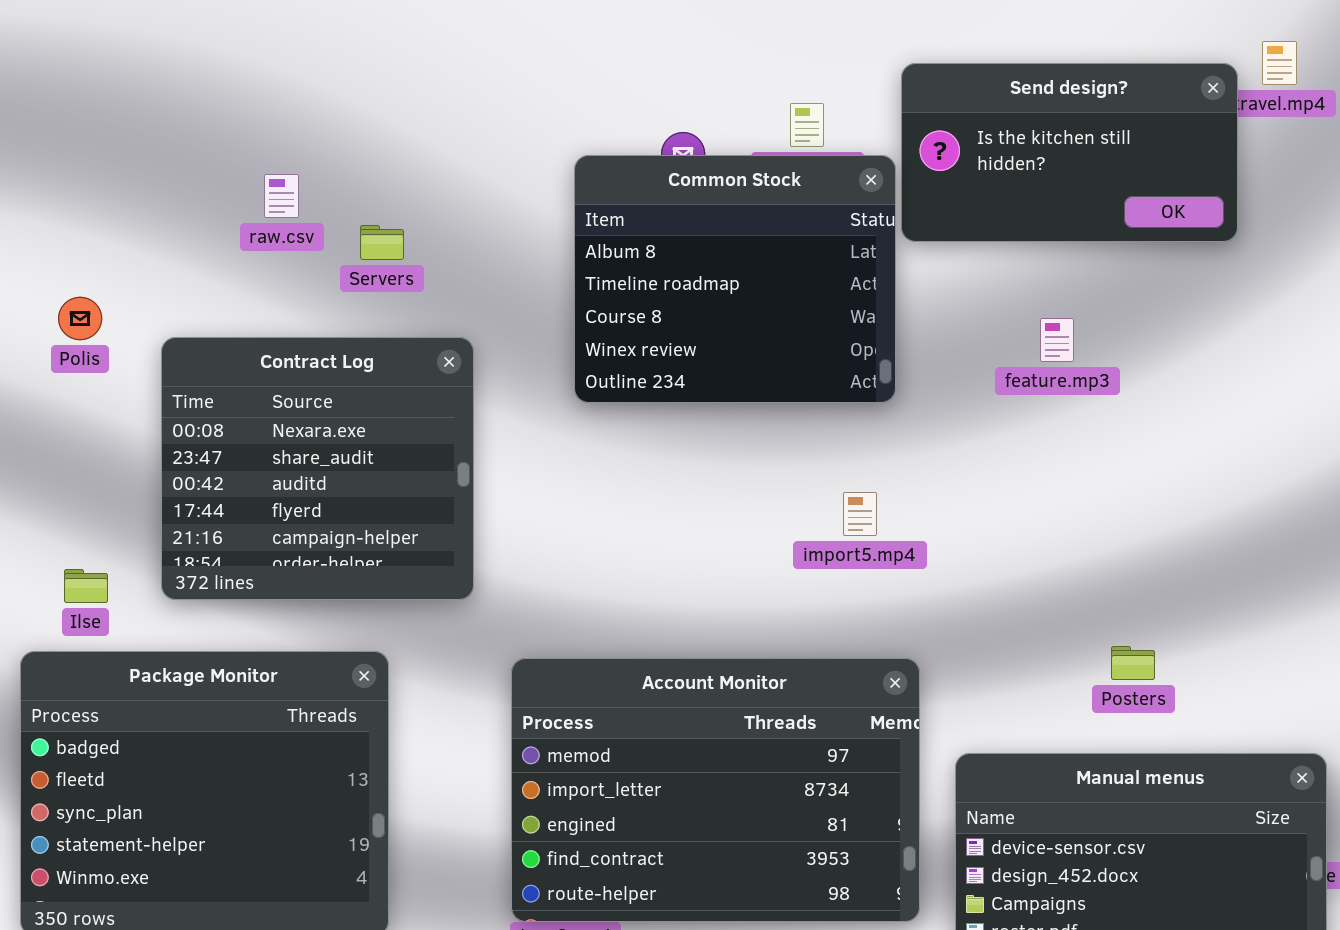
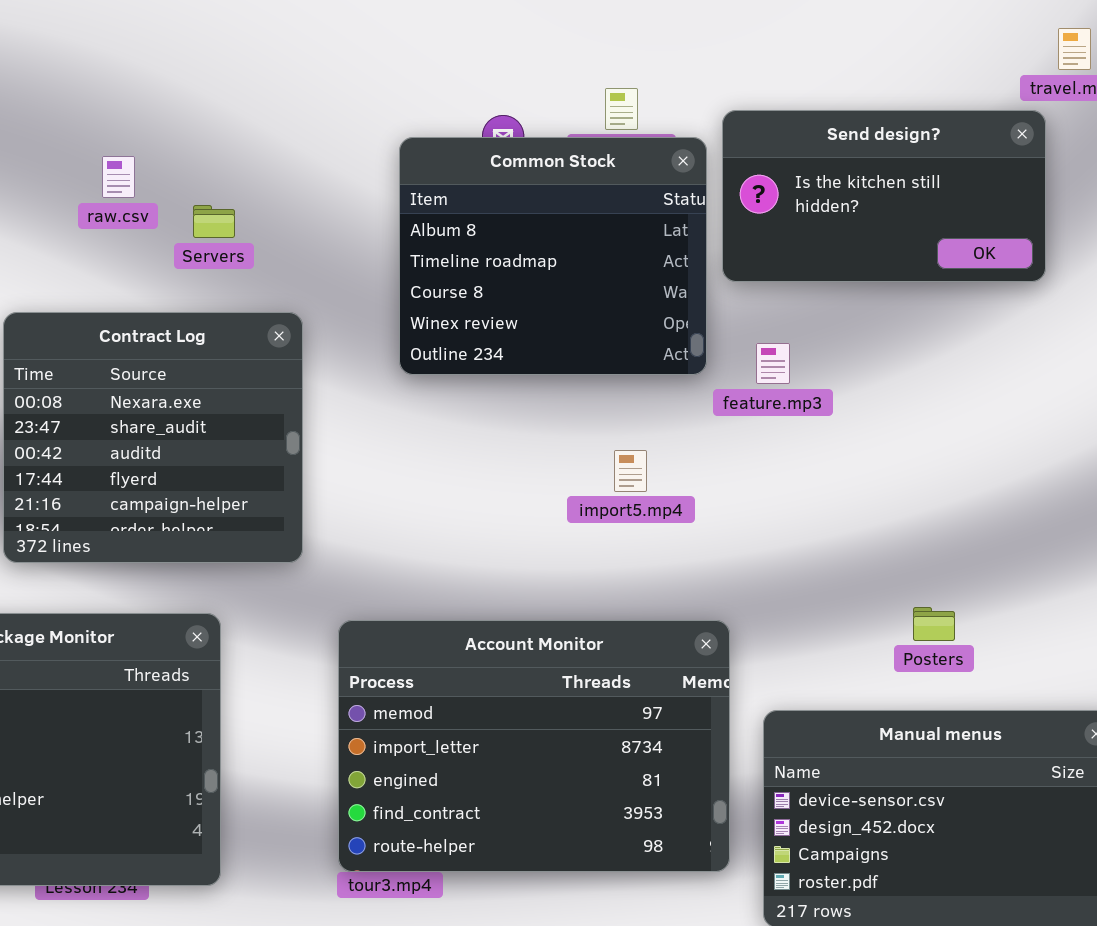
Send design?: [901,63,1238,242] -> [722,110,1046,282], moved
feature.mp3: [1040,318,1074,362] -> [756,343,790,384], moved
import5.mp4: [843,492,877,536] -> [614,450,647,492], moved

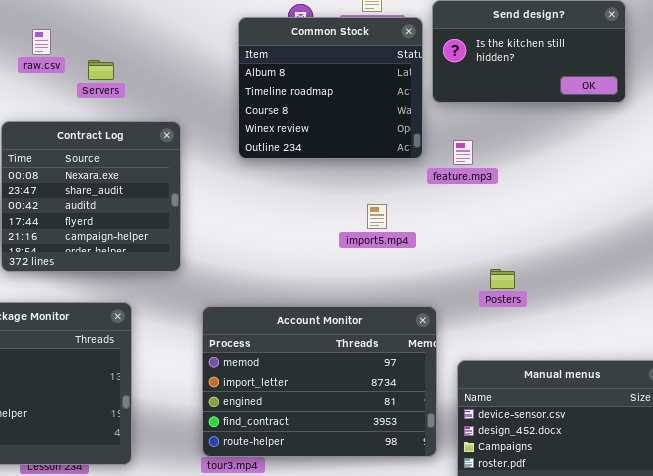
raw.csv: [102,156,135,198] -> [32,29,51,55], moved
Servers: [193,205,235,238] -> [88,60,114,80], moved
Posters: [913,607,955,641] -> [490,269,515,289], moved

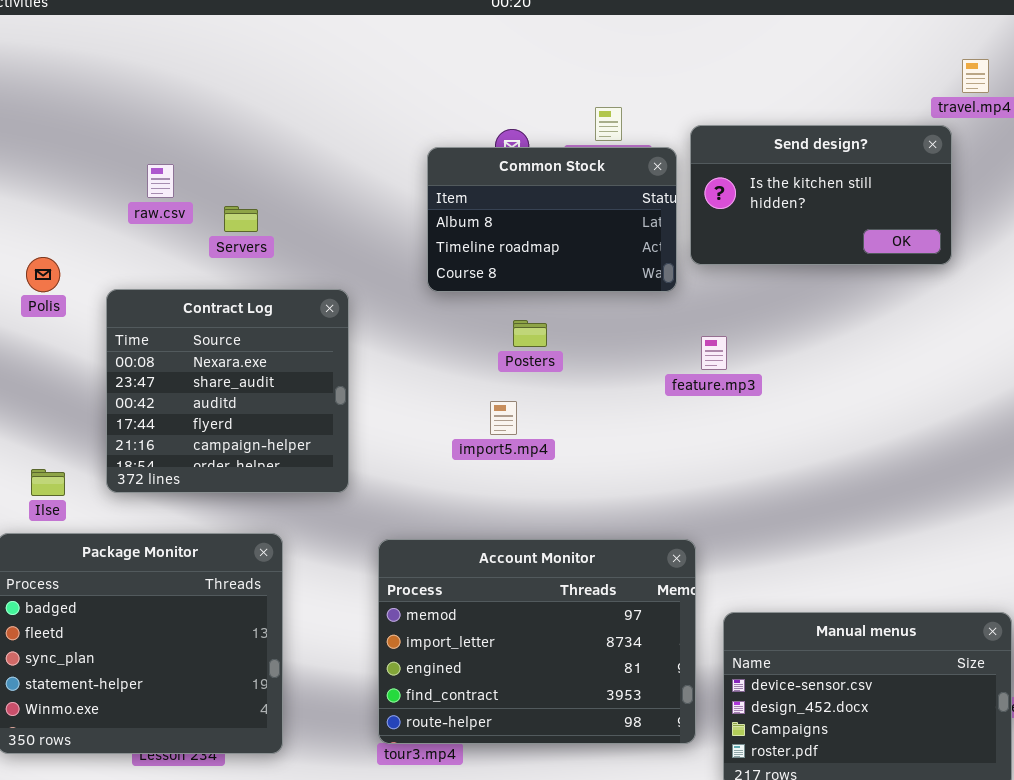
Common Stock: [238,17,423,159] -> [427,147,677,292], resized
feature.mp3: [453,140,473,165] -> [701,336,727,370], moved
import5.mp4: [367,204,387,229] -> [490,401,517,435], moved
Posters: [490,269,515,289] -> [513,320,547,347], moved

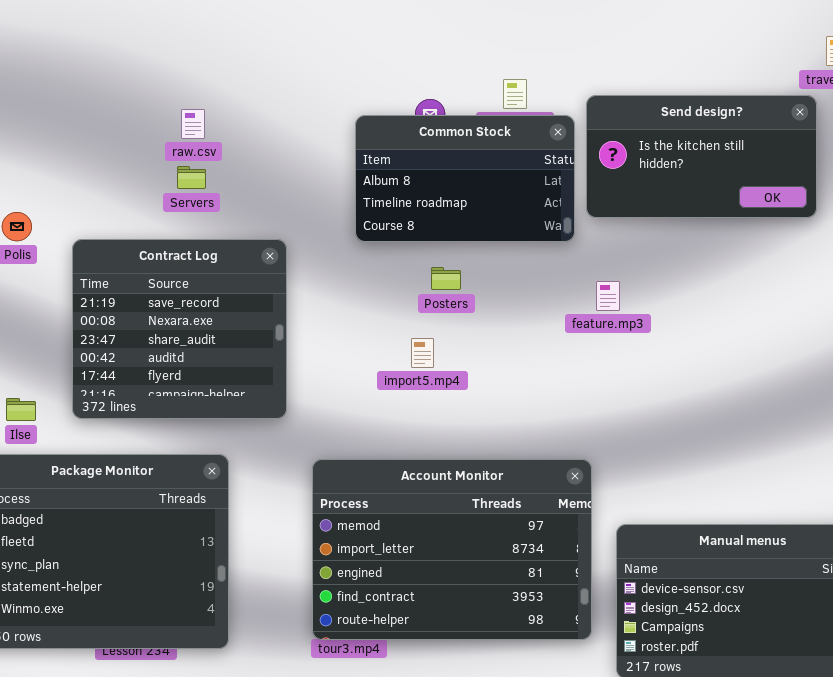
raw.csv: [147,164,174,198] -> [181,109,205,139], moved
Contract Log: [106,289,349,493] -> [72,239,287,419], scrolled up 1 row

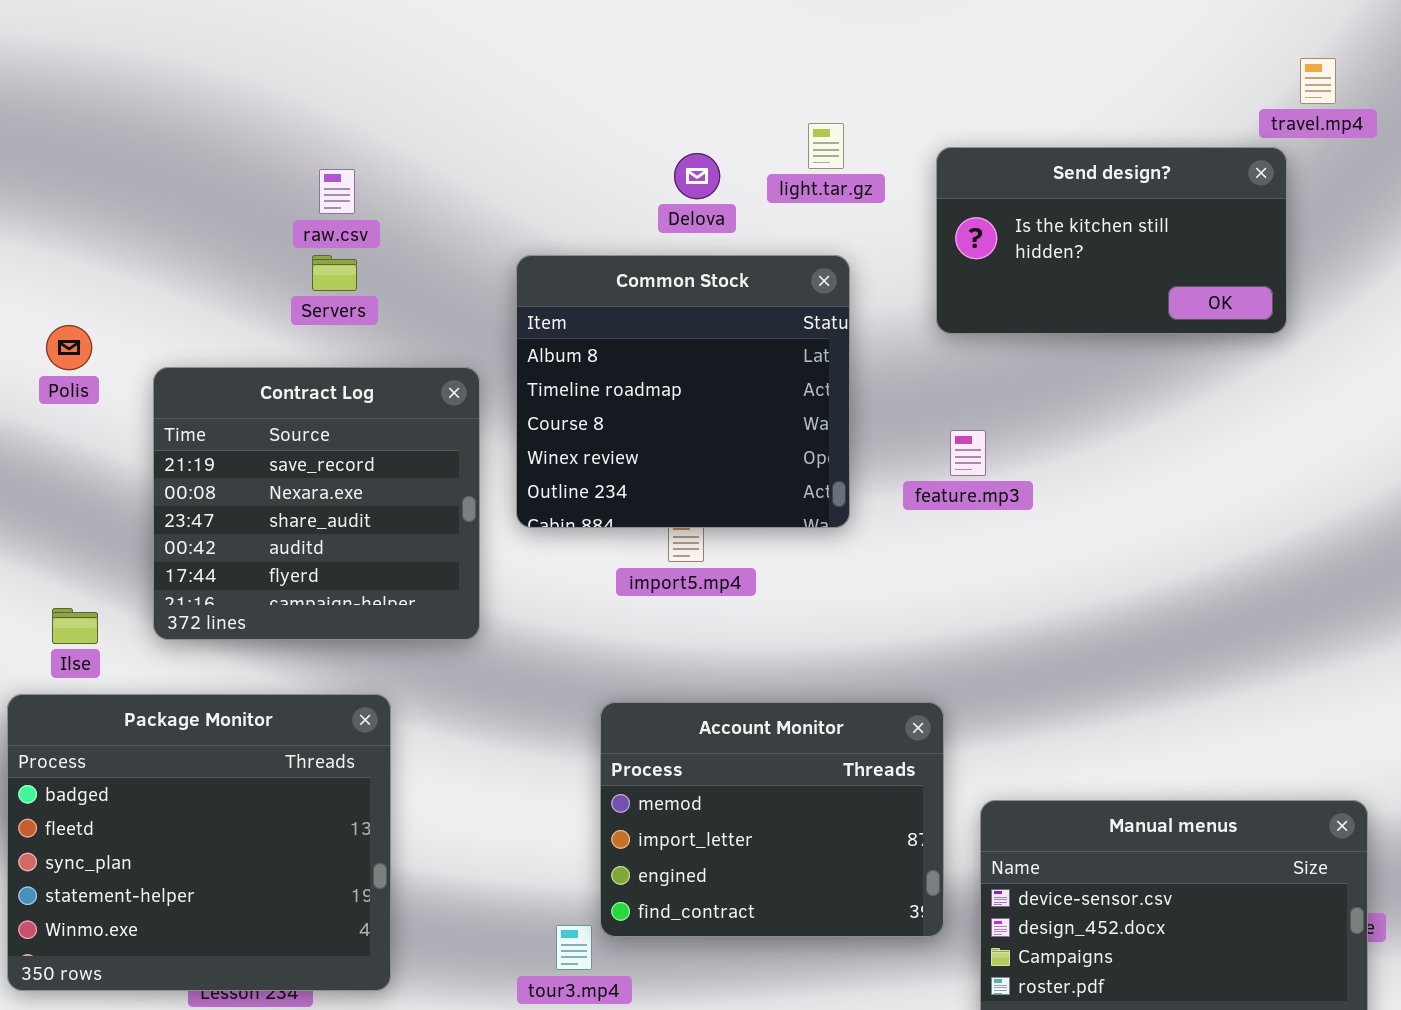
Common Stock: [355,115,575,242] -> [516,255,850,528], moved, resized
Account Monitor: [312,459,592,640] -> [600,702,944,937], resized

